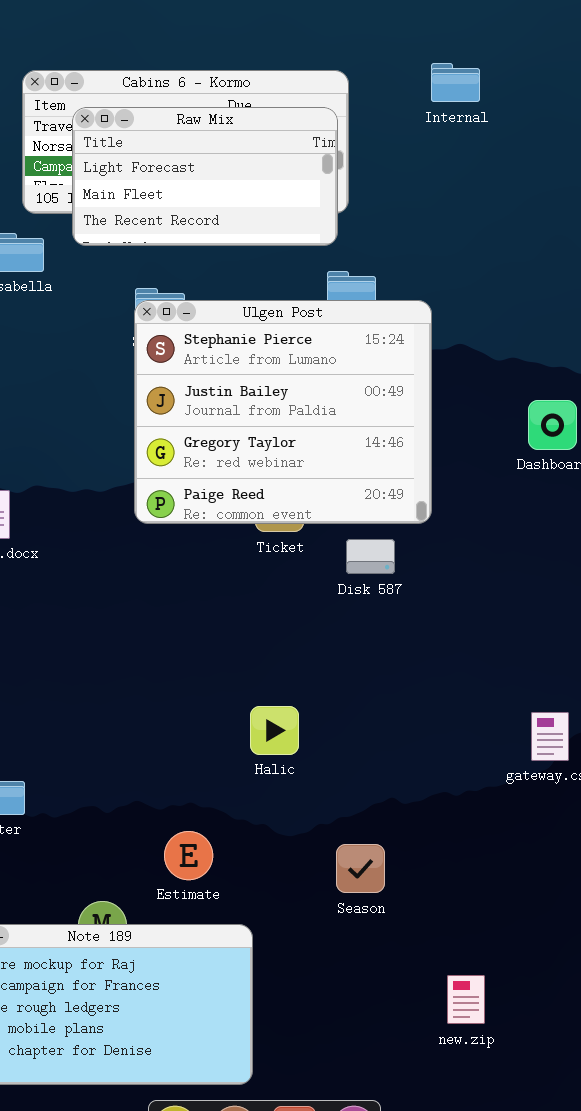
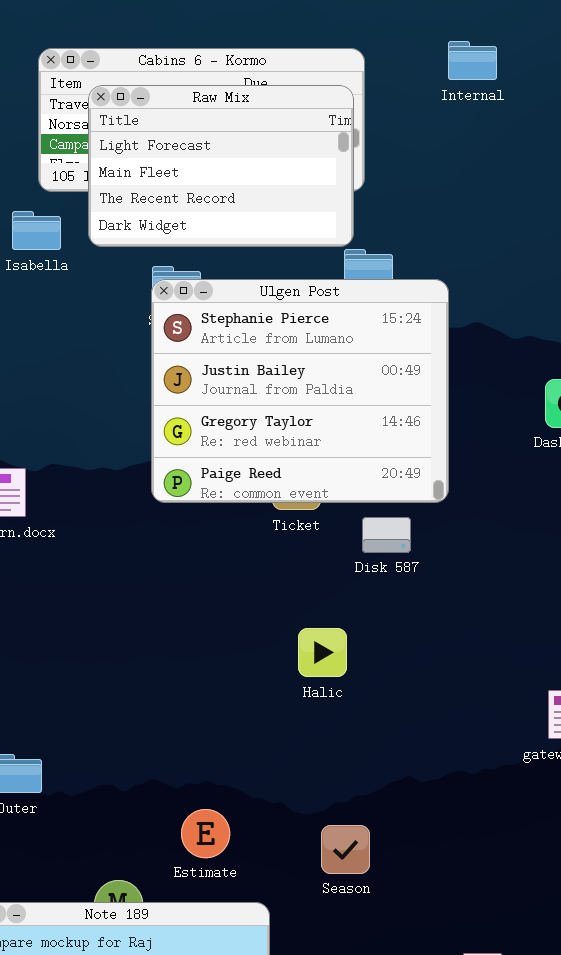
Raw Mix: [72,107,338,246] -> [88,85,354,247], resized
Halic: [250,706,299,755] -> [298,628,347,677], moved
Season: [336,844,385,893] -> [321,825,370,874], moved

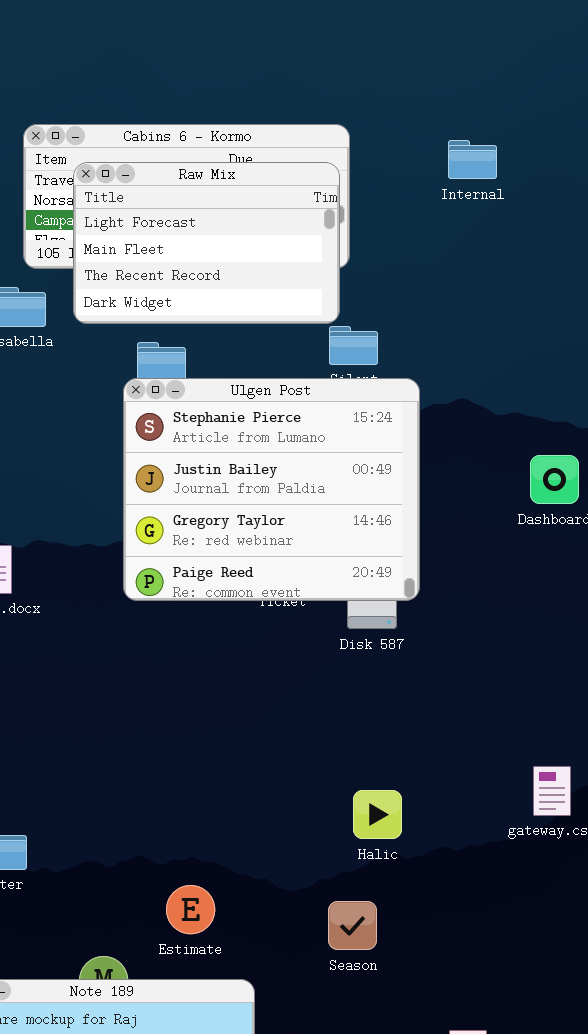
Internal: [448,41,497,80] -> [448,140,497,179], moved
Ulgen Post: [151,279,449,503] -> [123,378,420,601], moved
Halic: [298,628,347,677] -> [353,790,402,839], moved
Season: [321,825,370,874] -> [328,901,377,950], moved

